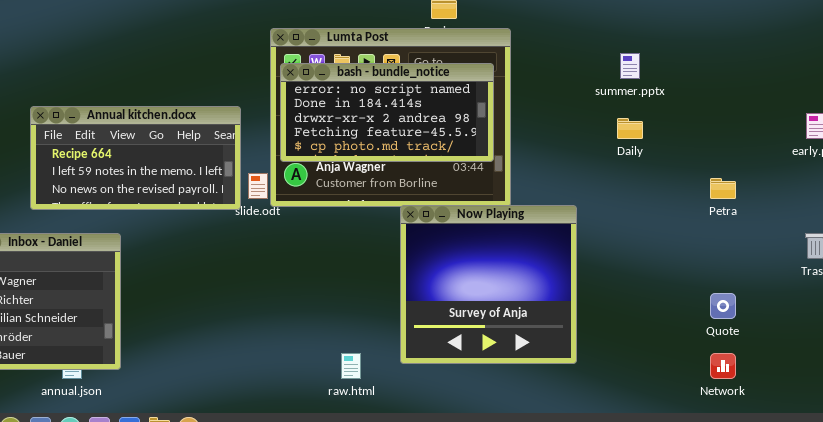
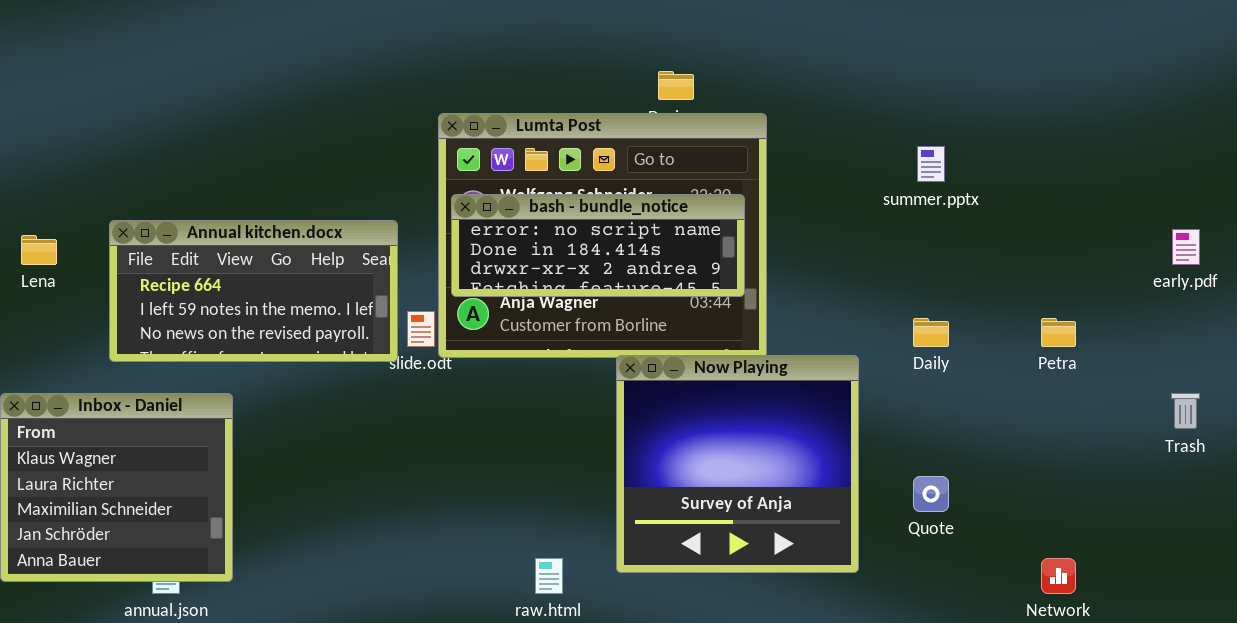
bash - bundle_notice: [280,63,494,162] -> [451,194,745,297], resized
Daily: [617,118,643,139] -> [913,318,949,347], moved
Quote: [710,293,736,319] -> [913,476,949,512], moved

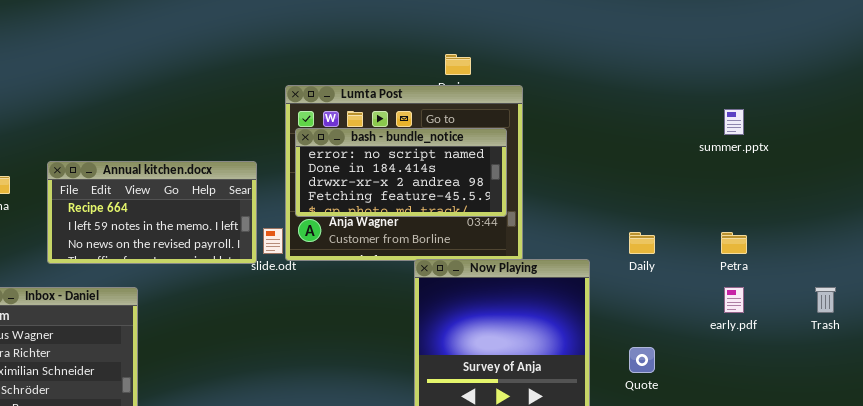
summer.pptx: [917,146,945,182] -> [724,109,744,135], moved
bash - bundle_notice: [451,194,745,297] -> [295,128,507,217], resized
early.pdf: [1172,229,1200,265] -> [724,287,744,313], moved

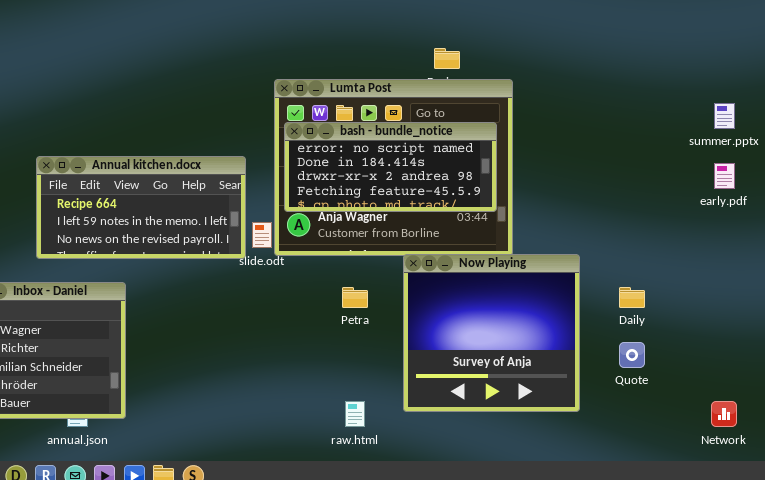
Daily: [629,232,655,254] -> [619,287,645,308], moved
Petra: [721,232,747,254] -> [342,287,368,308], moved
early.pdf: [724,287,744,313] -> [714,163,735,189], moved

